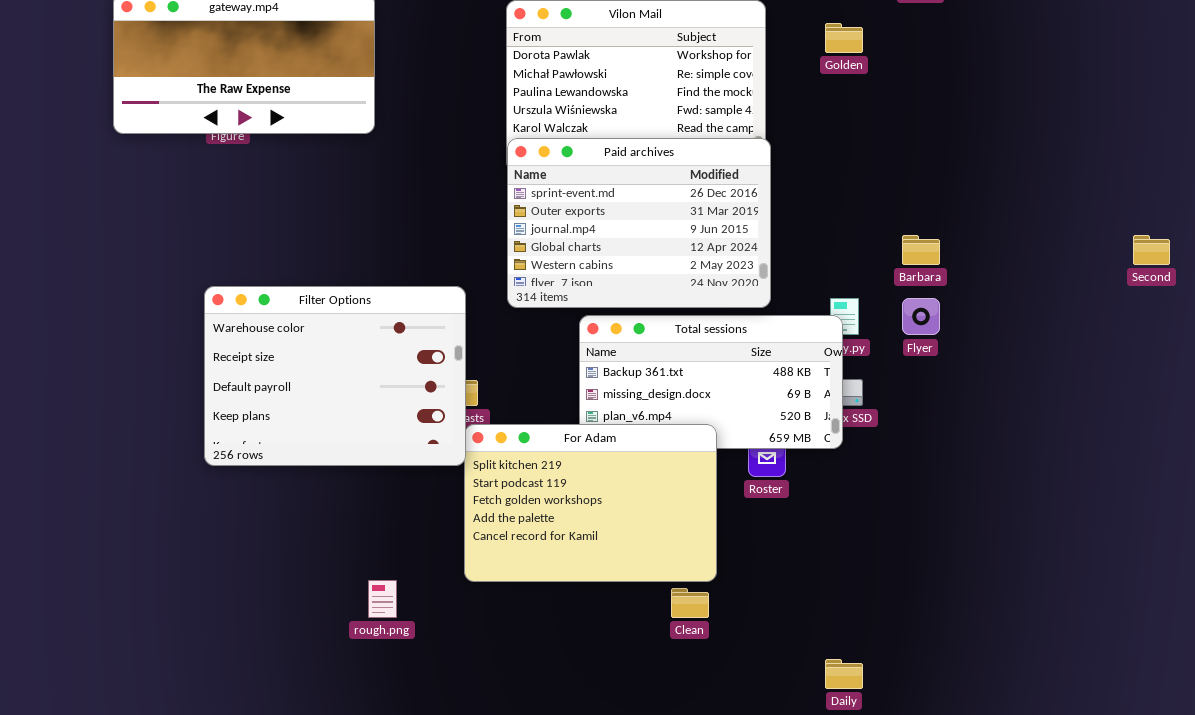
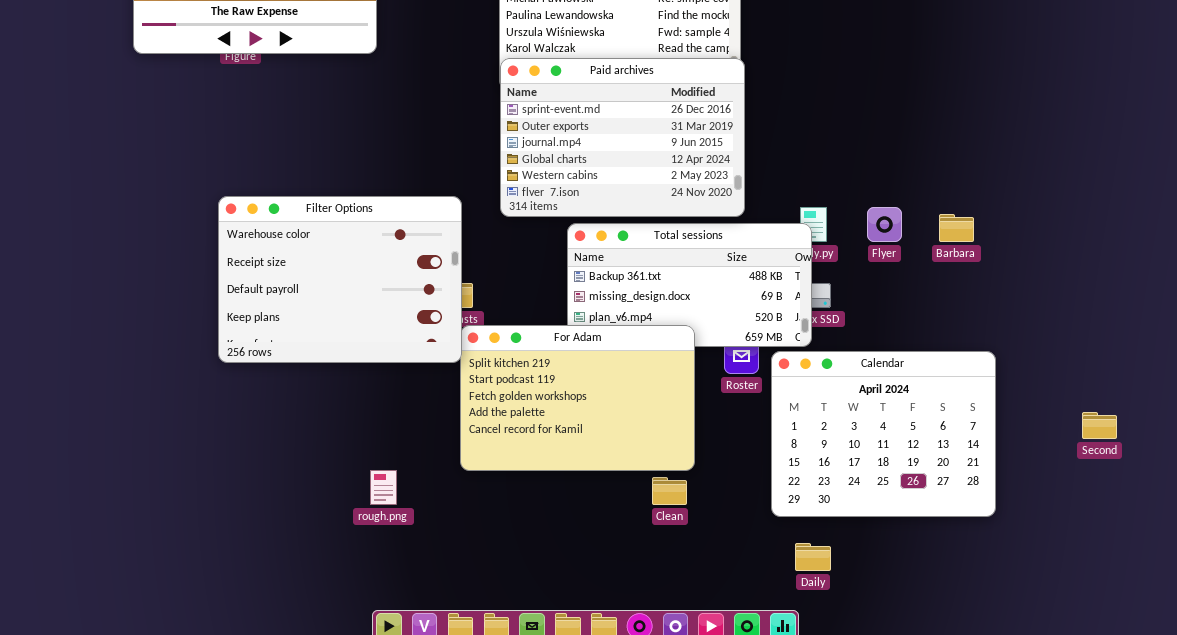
Barbara: [902,235,940,265] -> [939,214,974,242], moved
Second: [1133,235,1170,265] -> [1082,412,1117,439], moved
Calendar: none -> [771,351,996,517], opened

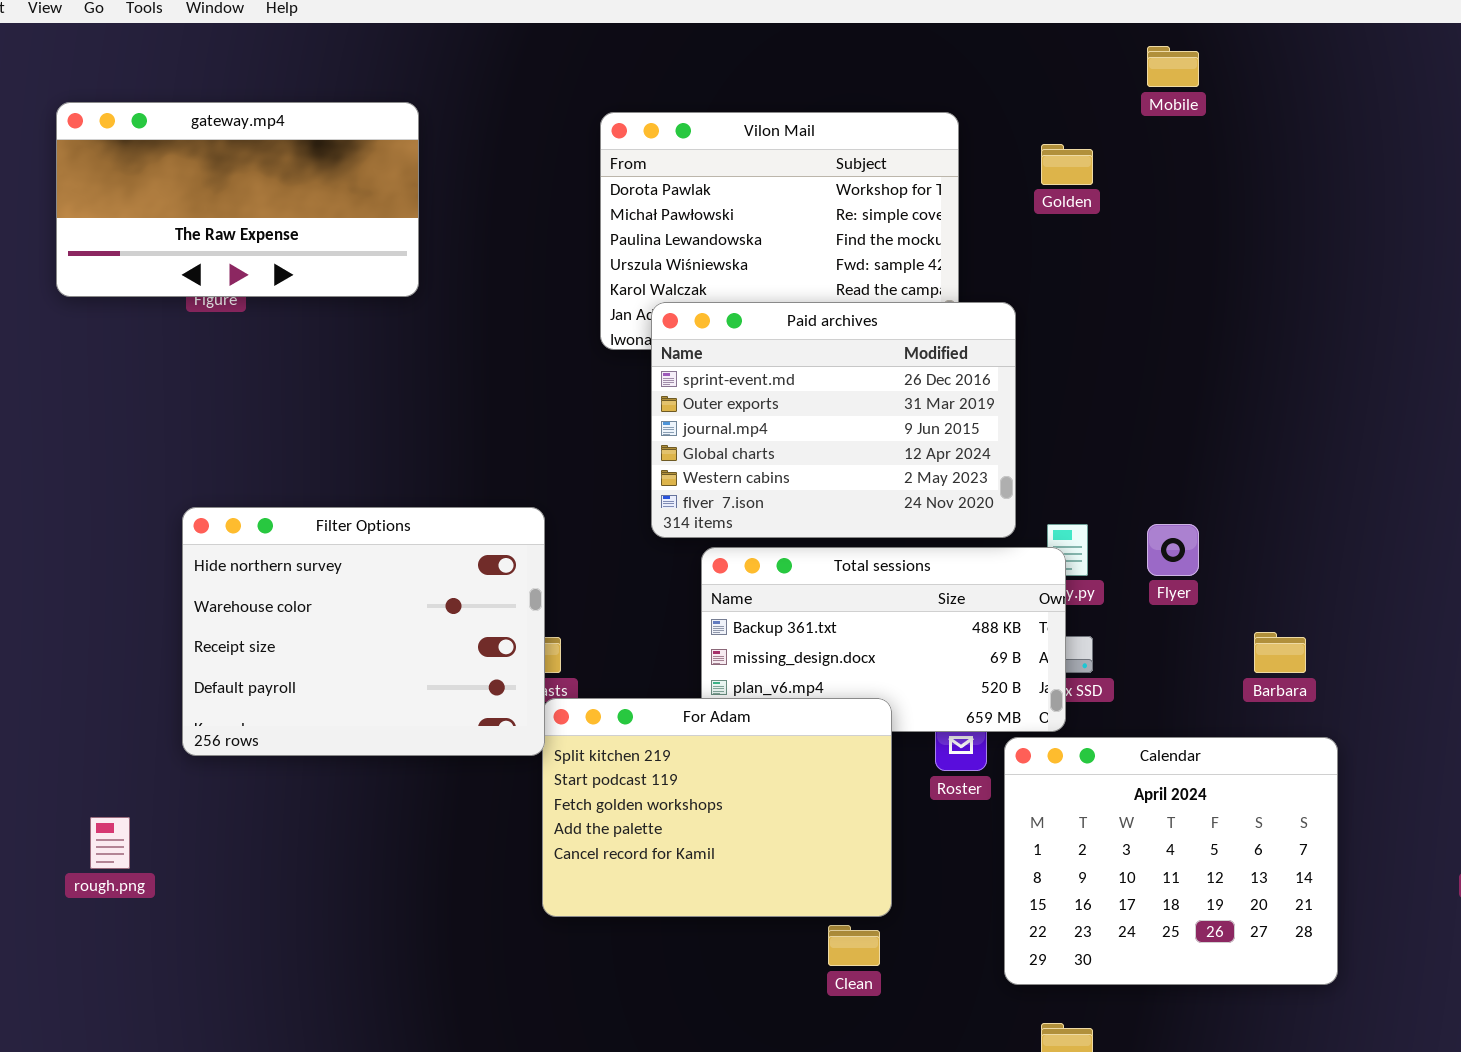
Paid archives: [500,58,745,217] -> [651,302,1016,538], moved
Filter Options: [218,196,462,363] -> [182,507,545,756], scrolled up 1 row
Barbara: [939,214,974,242] -> [1254,632,1306,673], moved
rough.png: [370,470,397,505] -> [90,817,130,869], moved

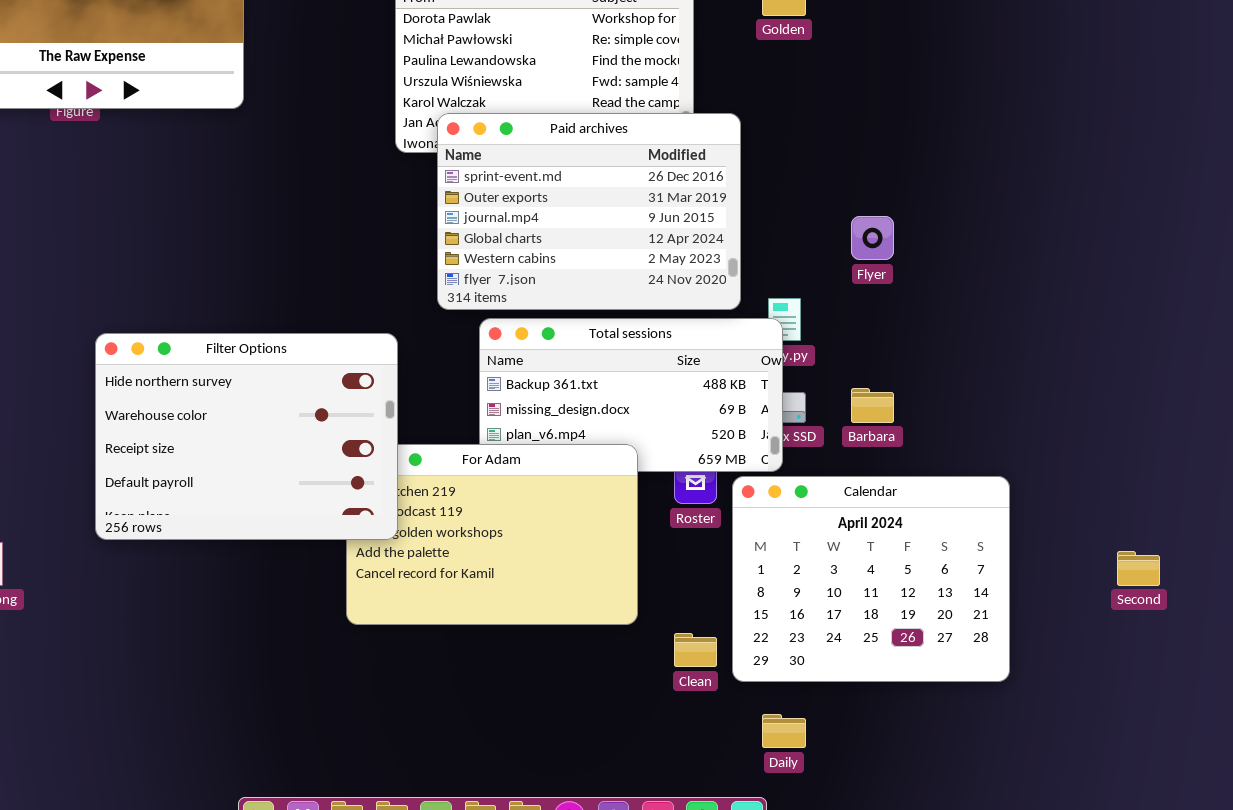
Filter Options: [182,507,545,756] -> [95,333,398,540], moved
Flyer: [1147,524,1199,576] -> [851,216,894,260], moved
Barbara: [1254,632,1306,673] -> [851,388,894,423], moved
Clean: [828,925,880,966] -> [674,633,717,667], moved

